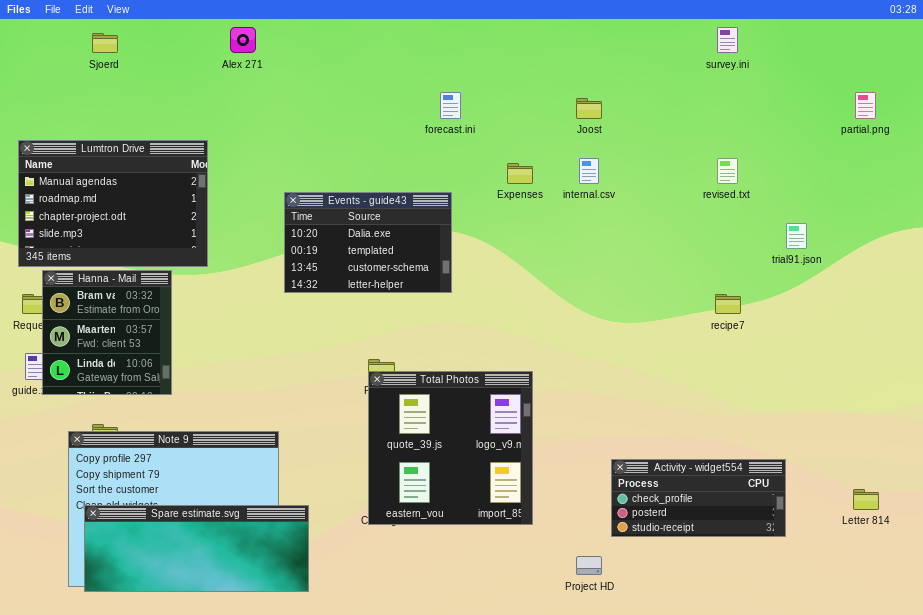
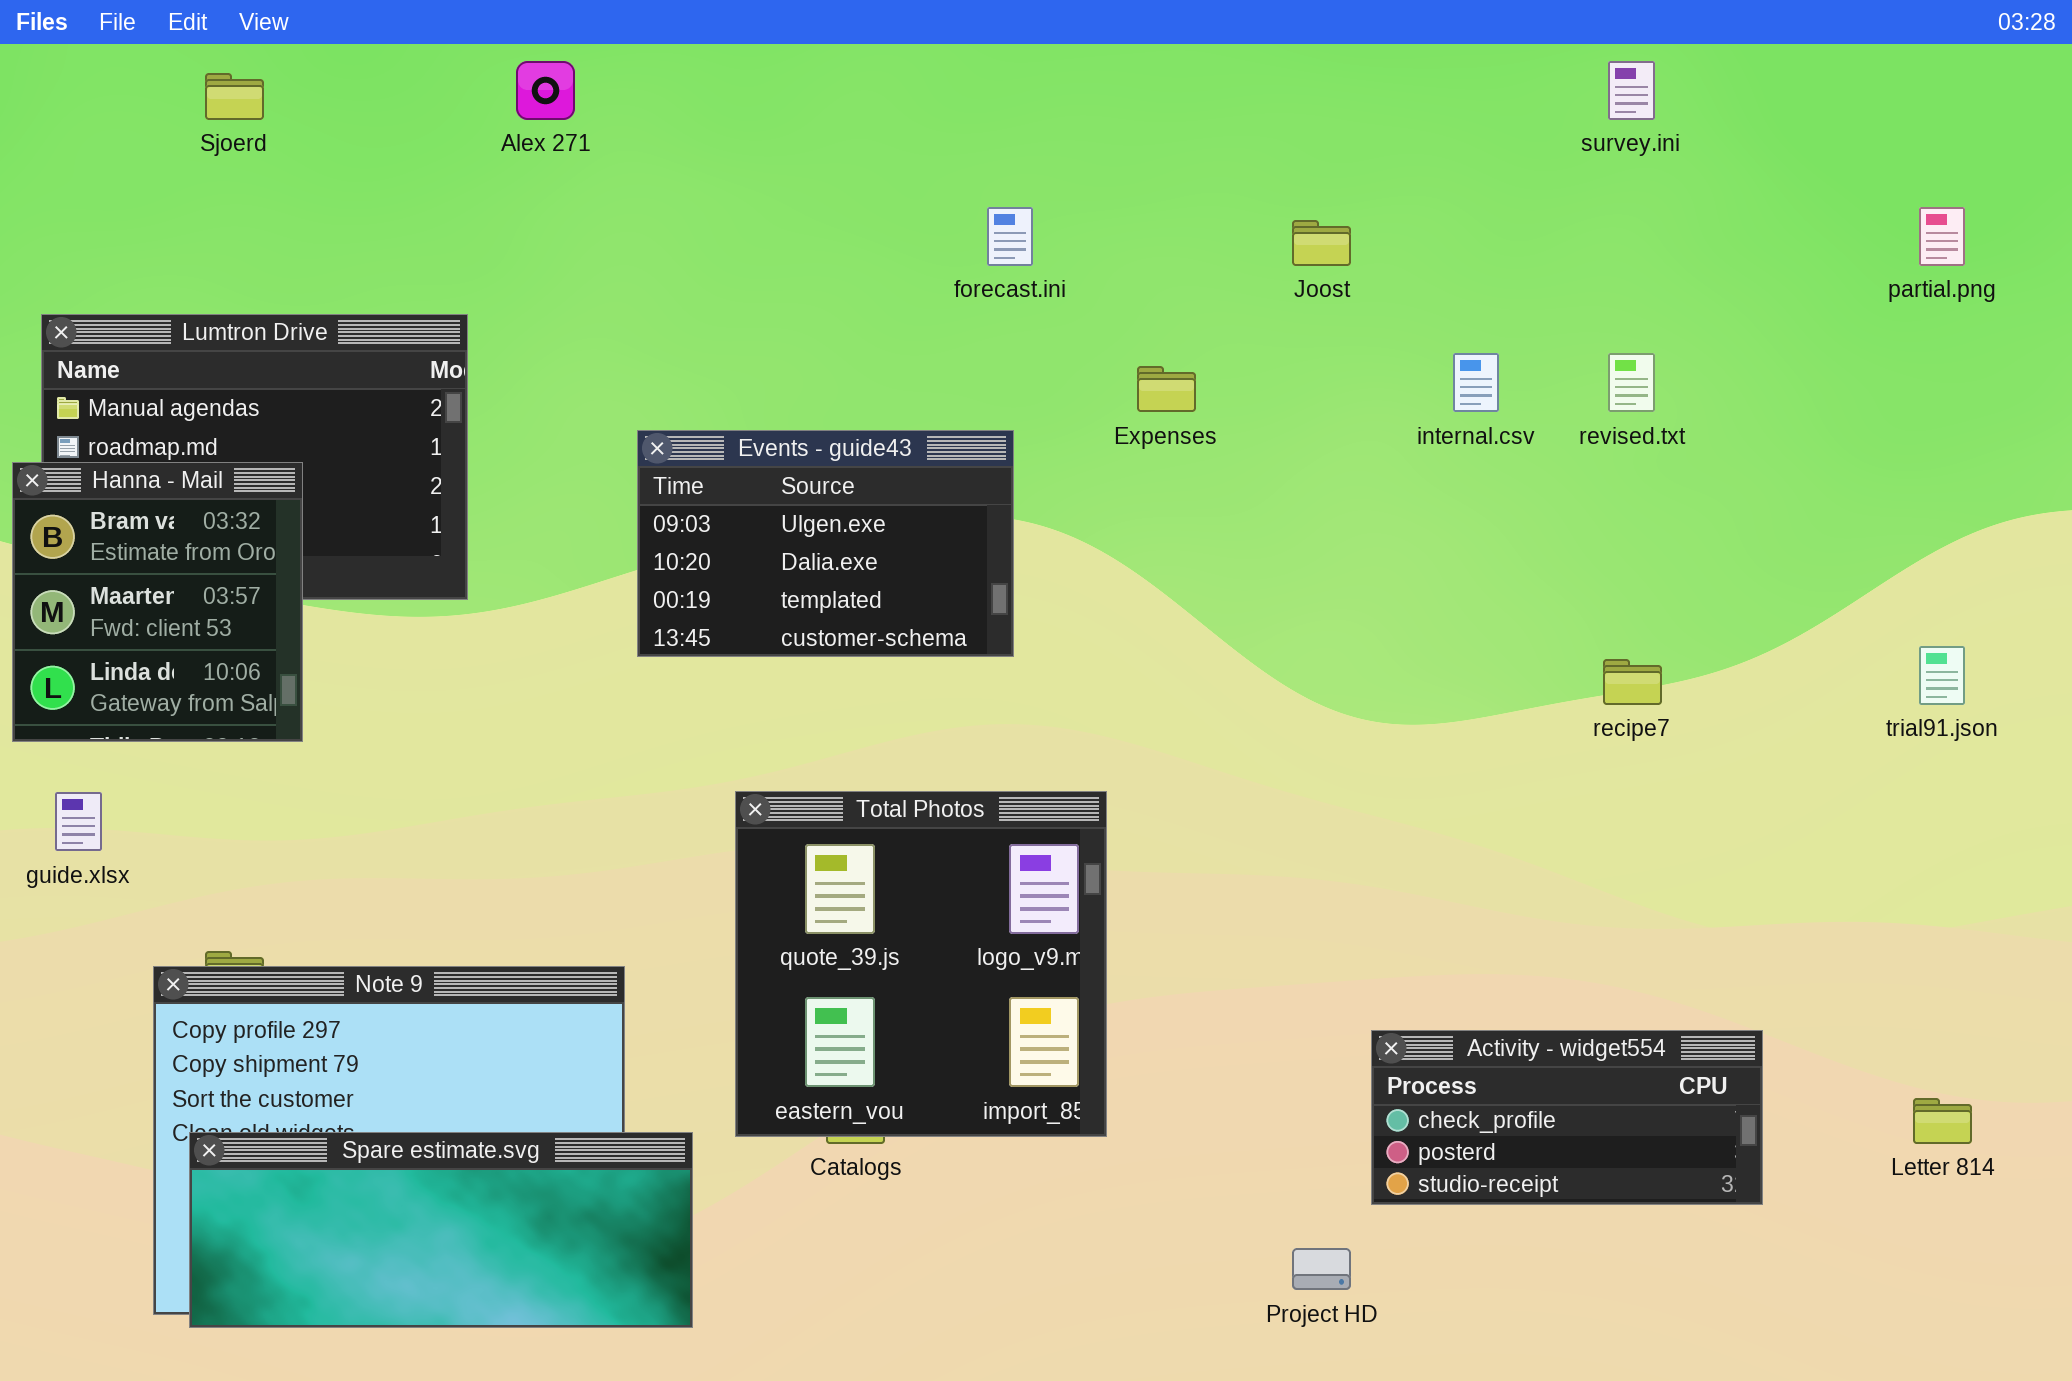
internal.csv: [579,158,599,184] -> [1453,353,1499,412], moved
Events - guide43: [284,192,452,293] -> [637,430,1014,657], scrolled up 1 row
trial91.json: [786,223,807,249] -> [1919,646,1965,705], moved
Hanna - Mail: [42,270,172,395] -> [12,462,303,742], moved
Total Photos: [368,371,533,525] -> [735,791,1107,1137], moved

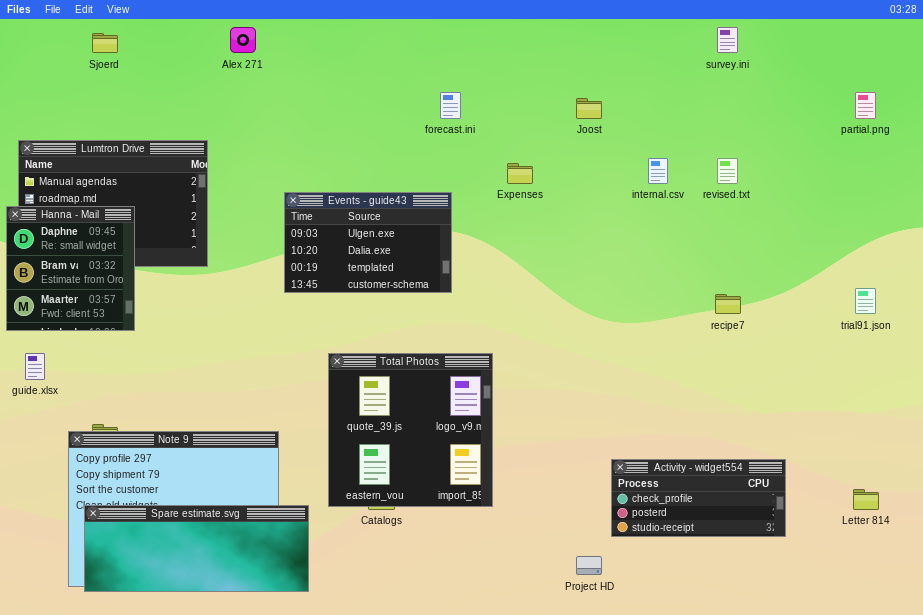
Hanna - Mail: [12,462,303,742] -> [6,206,135,331], scrolled up 1 row

